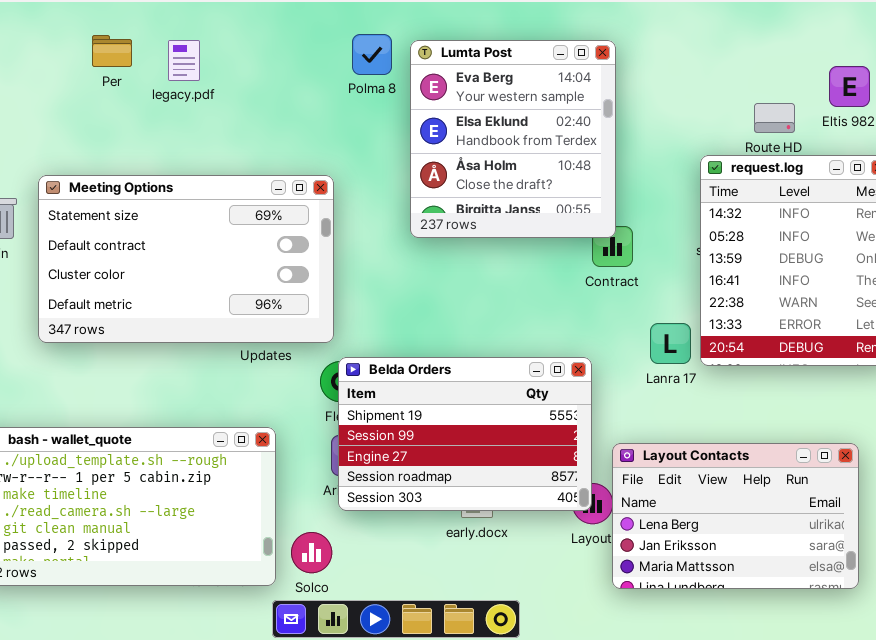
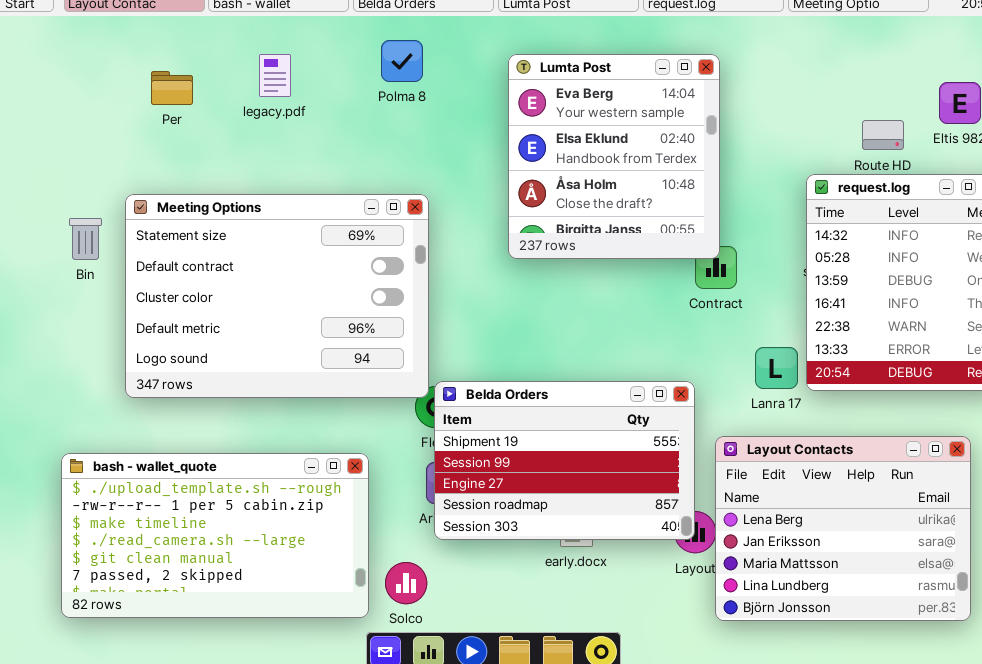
Polma 8: [352,34,392,75] -> [381,40,423,82], moved
Per: [92,35,132,67] -> [151,71,193,105], moved
Meeting Options: [38,175,334,343] -> [125,194,429,398], resized
Layout Contacts: [612,443,859,589] -> [715,436,971,621], resized

